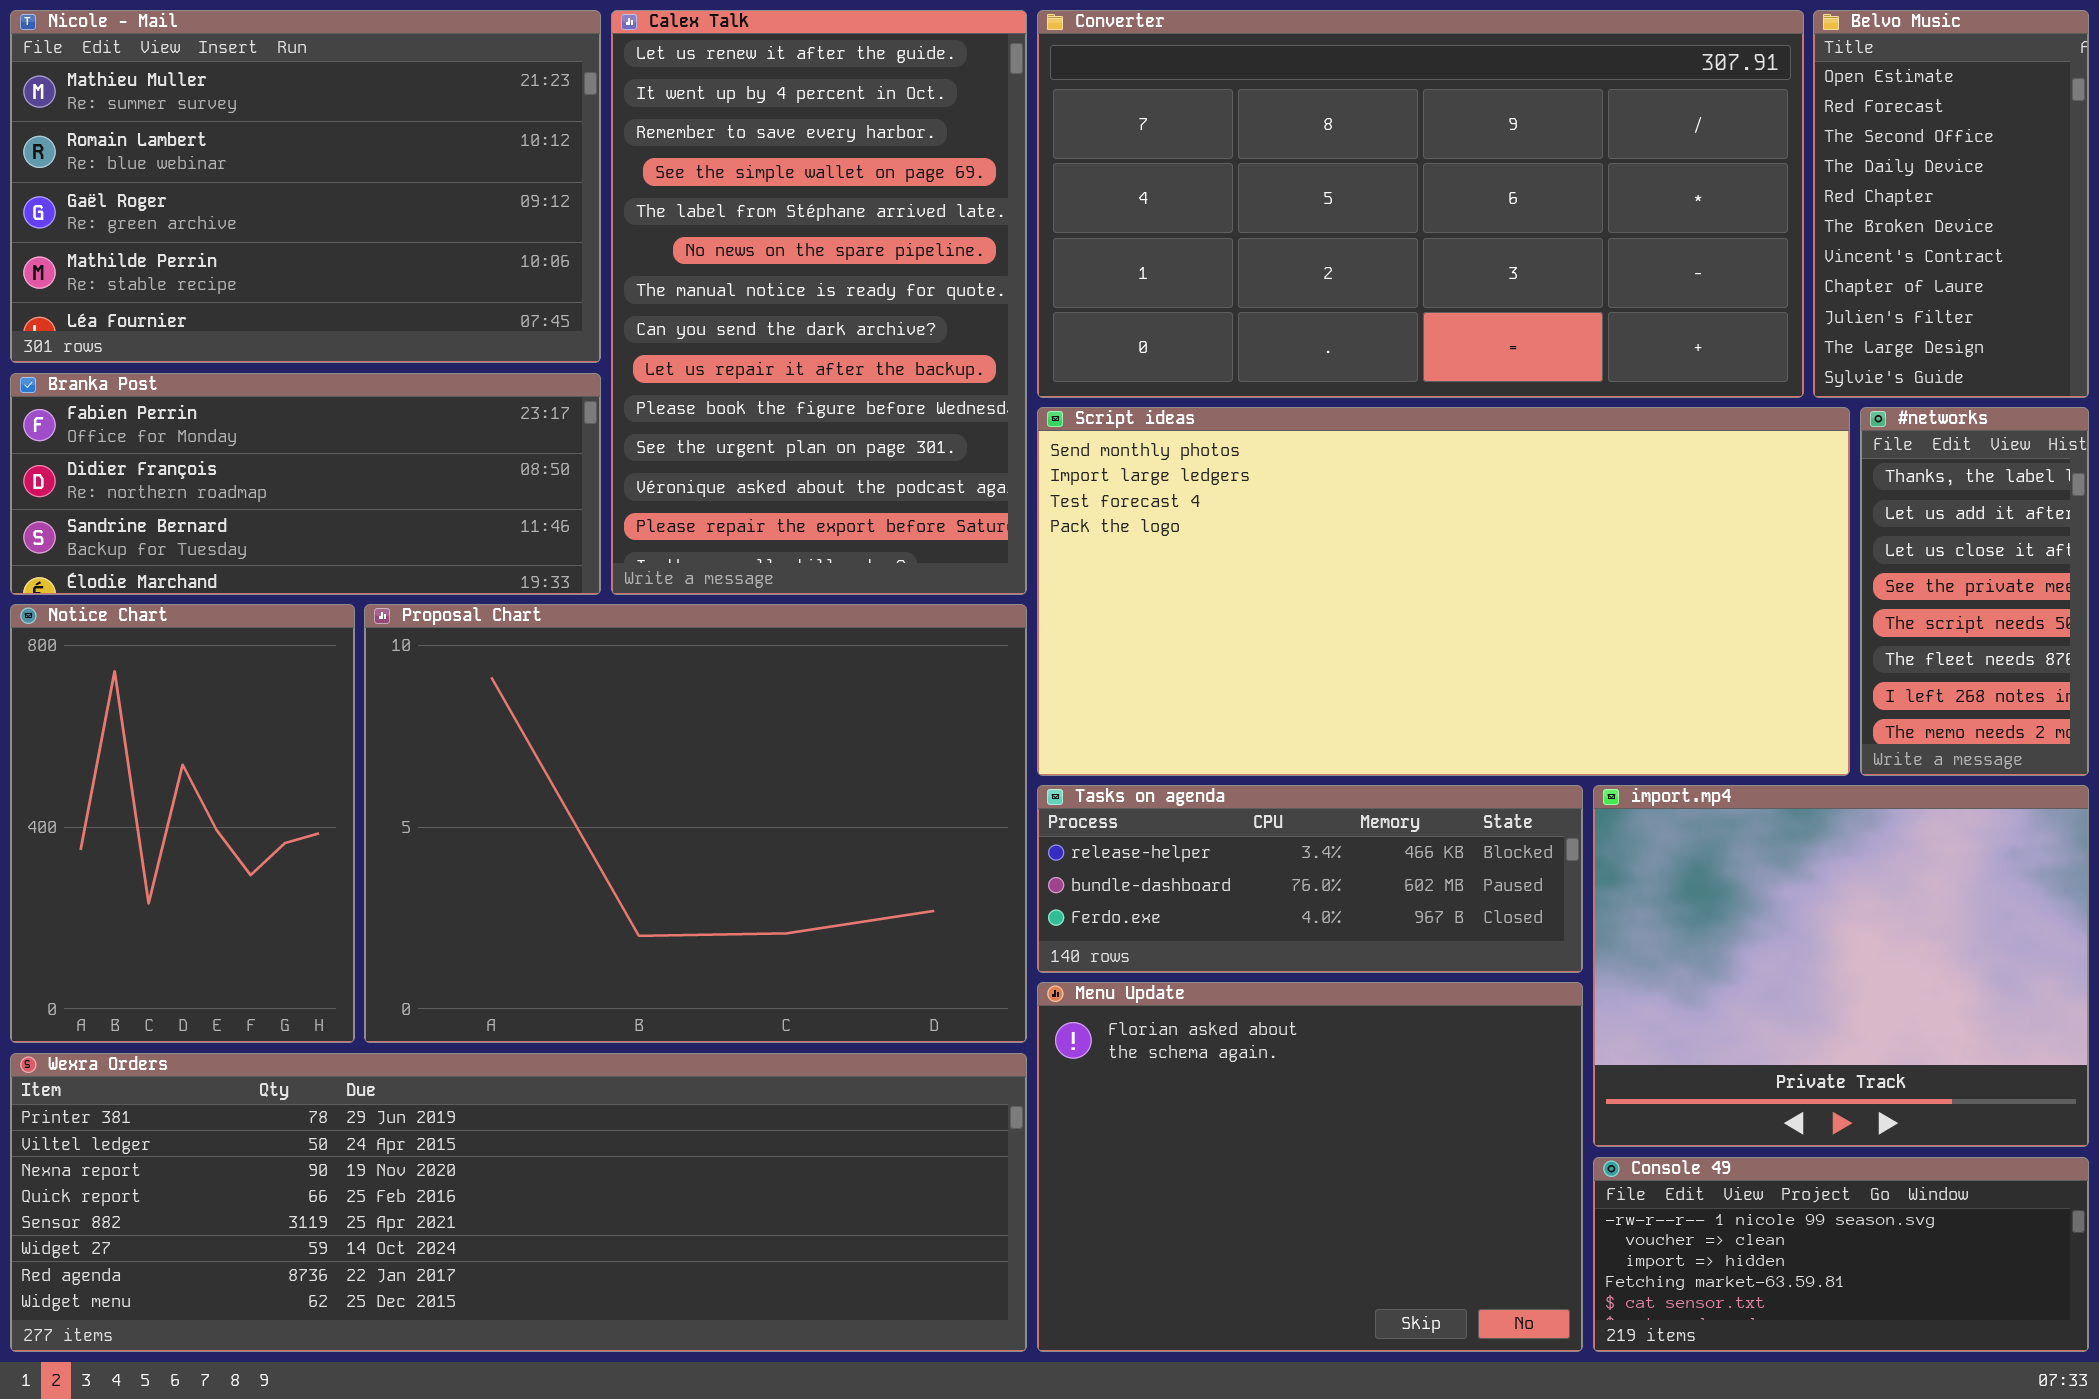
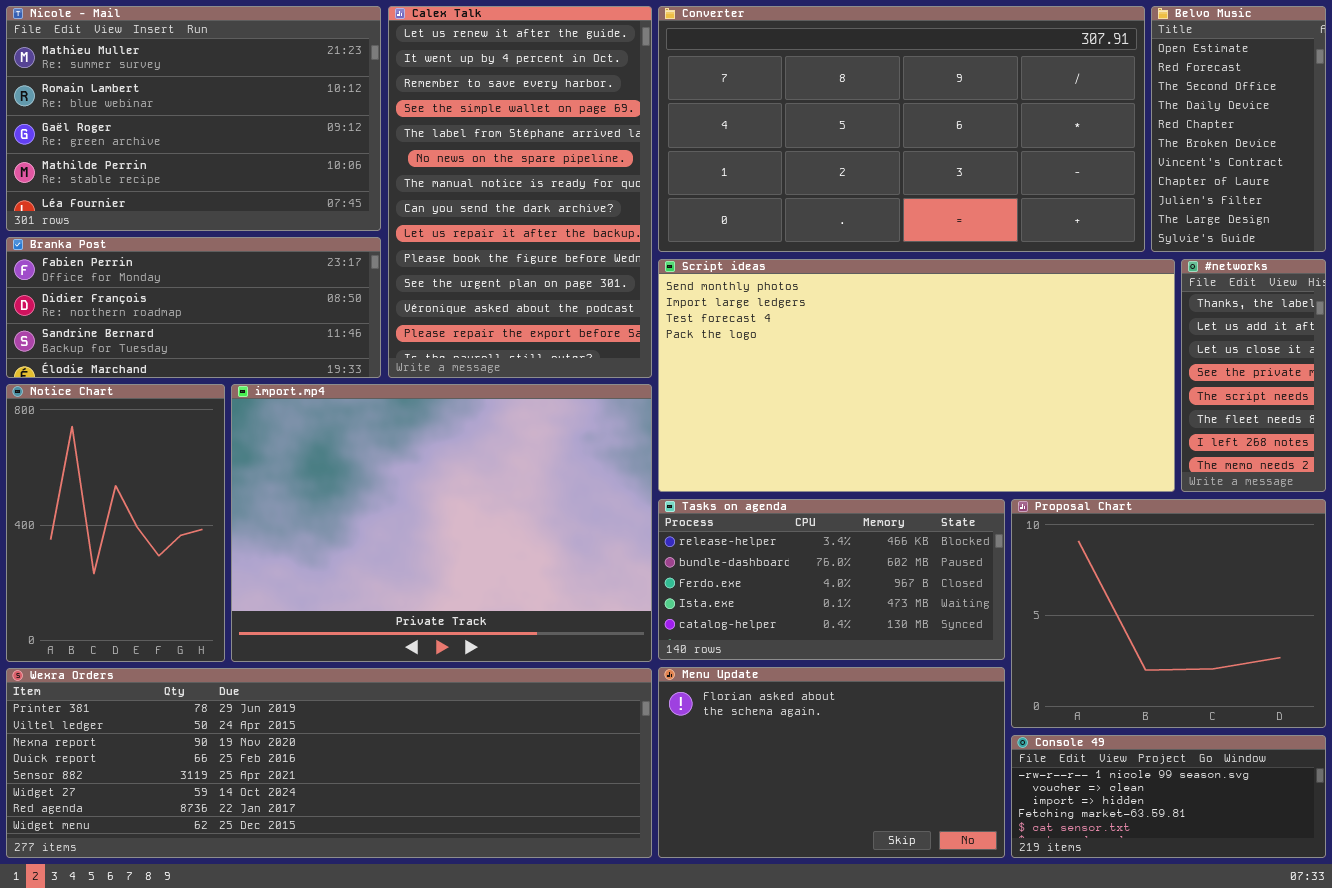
Proposal Chart: [364,604,1027,1043] -> [1011,499,1326,728], moved, resized
Tasks on agenda: [1037,785,1583,973] -> [658,499,1005,660], resized
import.mp4: [1593,785,2089,1147] -> [231,384,652,662], moved, resized
Menu Update: [1037,982,1583,1352] -> [658,667,1005,858], resized

